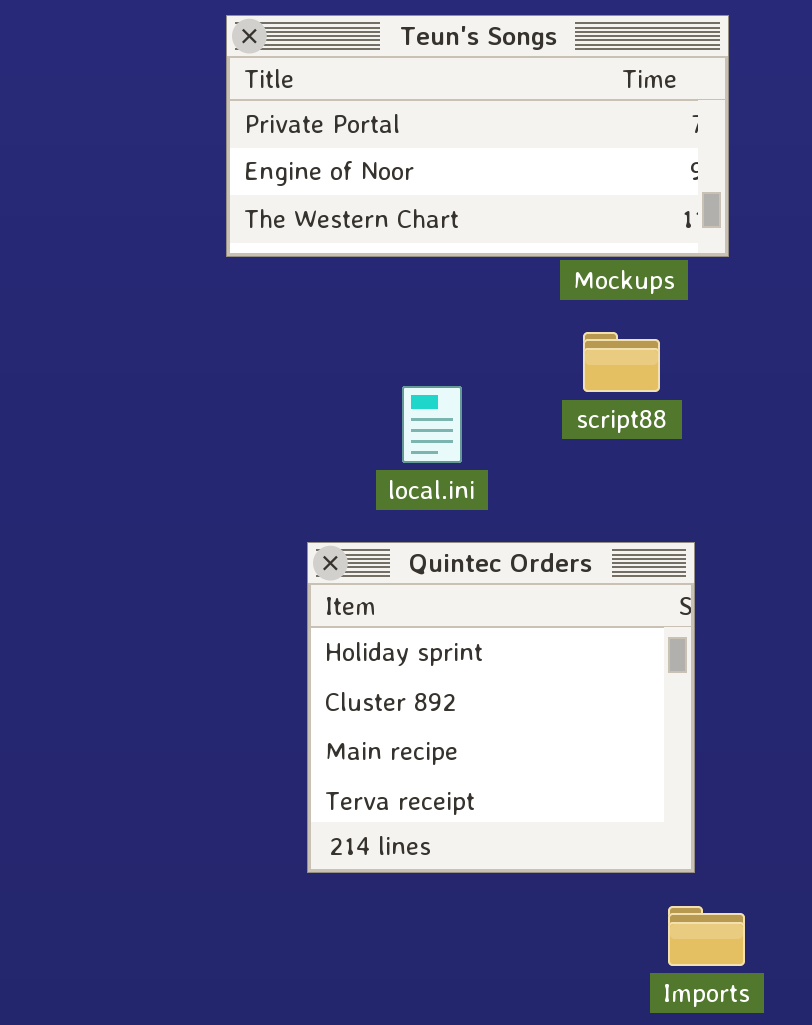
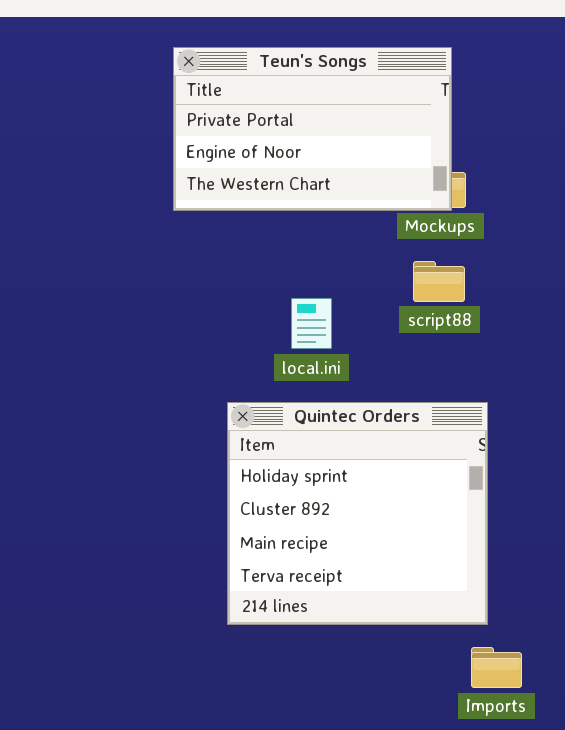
Teun's Songs: [226,15,729,257] -> [173,47,452,211], resized

